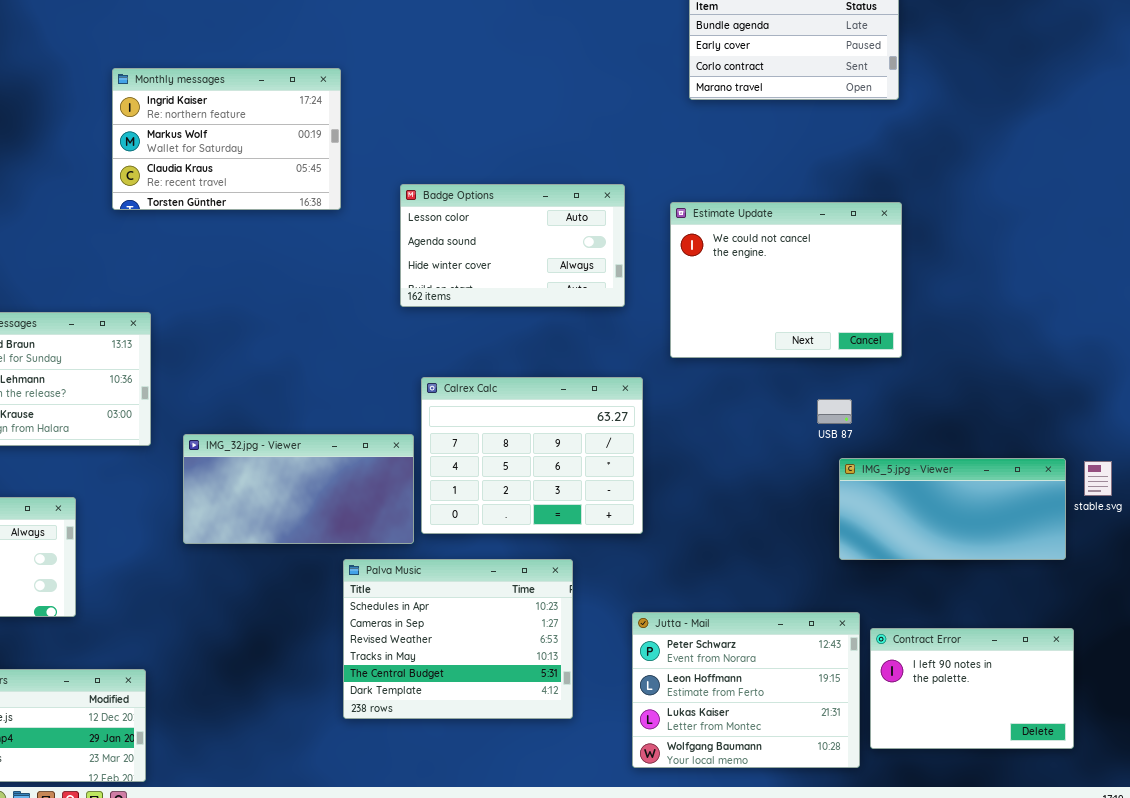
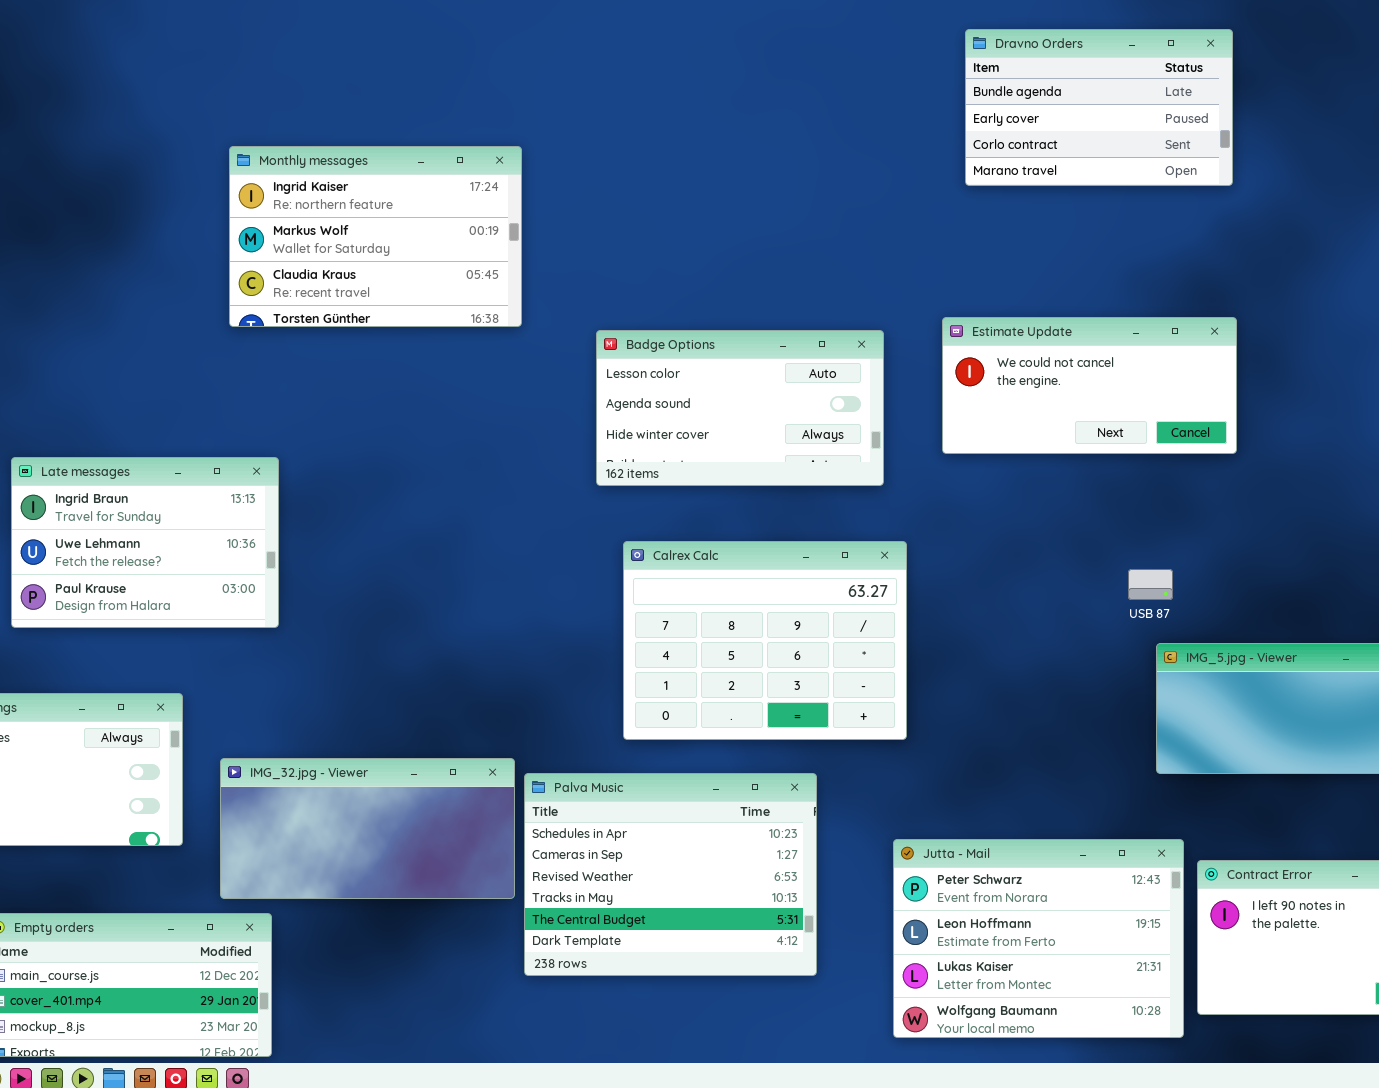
Badge Options: [400,184,625,307] -> [596,330,884,486], moved
Estimate Update: [670,202,902,358] -> [942,317,1237,454], resized
IMG_32.jpg - Viewer: [183,434,414,544] -> [220,758,515,899], moved

